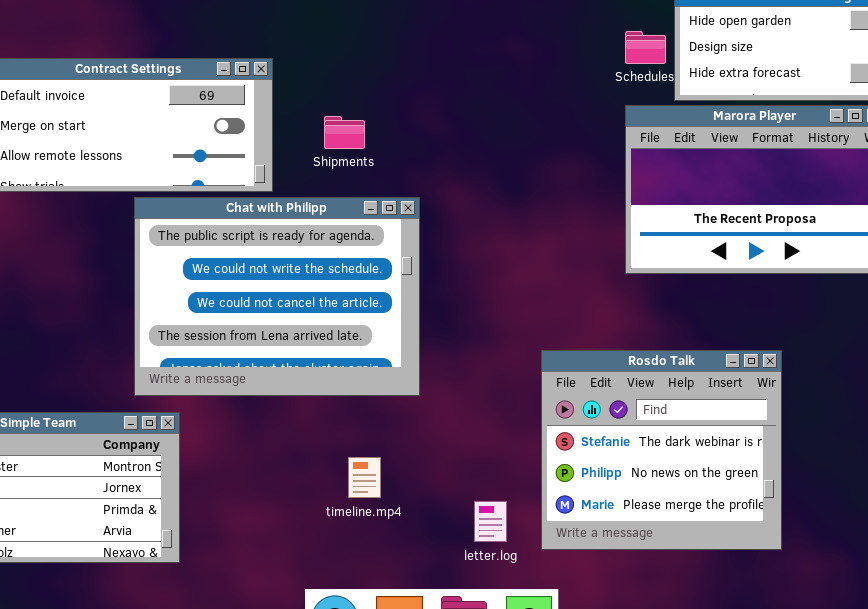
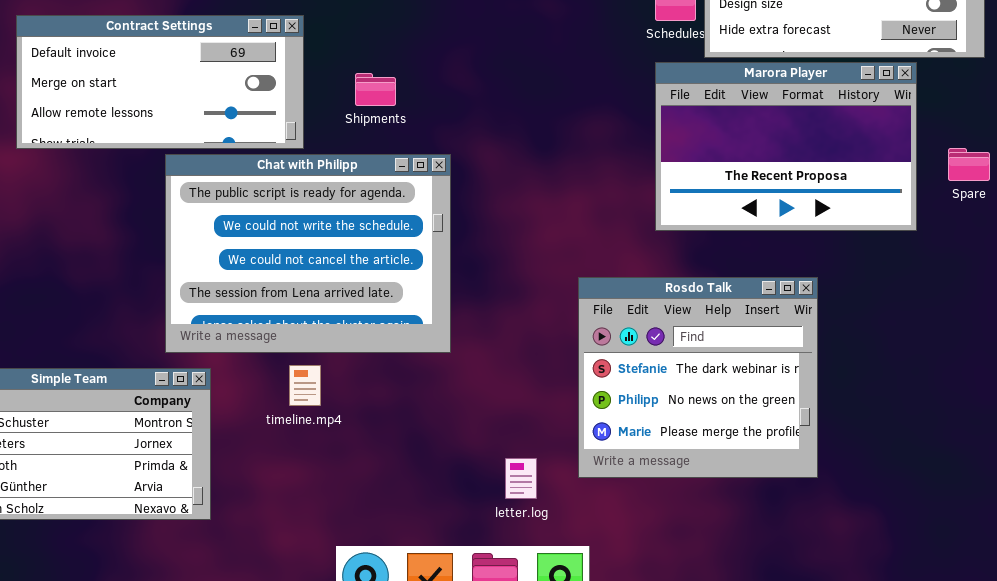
Rosdo Talk: [541,350,782,550] -> [578,277,818,478], moved
timeline.mp4: [348,457,381,498] -> [289,365,321,406], moved

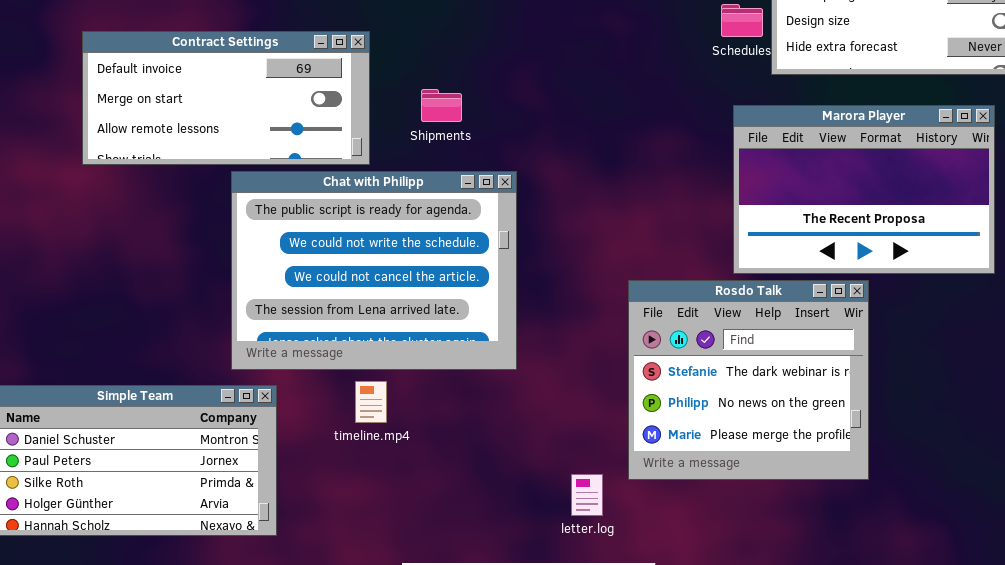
Marora Player: [655,62,917,231] -> [733,105,995,274], moved
Rosdo Talk: [578,277,818,478] -> [628,280,869,480], moved

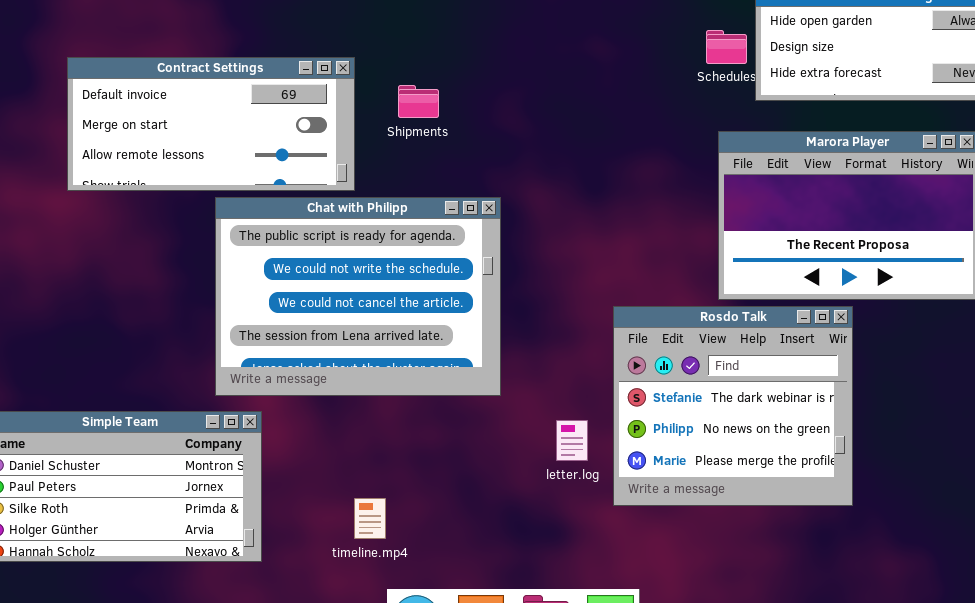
Shipments: [421,89,462,122] -> [398,85,439,118], moved
timeline.mp4: [355,381,387,423] -> [354,498,386,539], moved
letter.log: [571,474,603,516] -> [556,420,588,461], moved

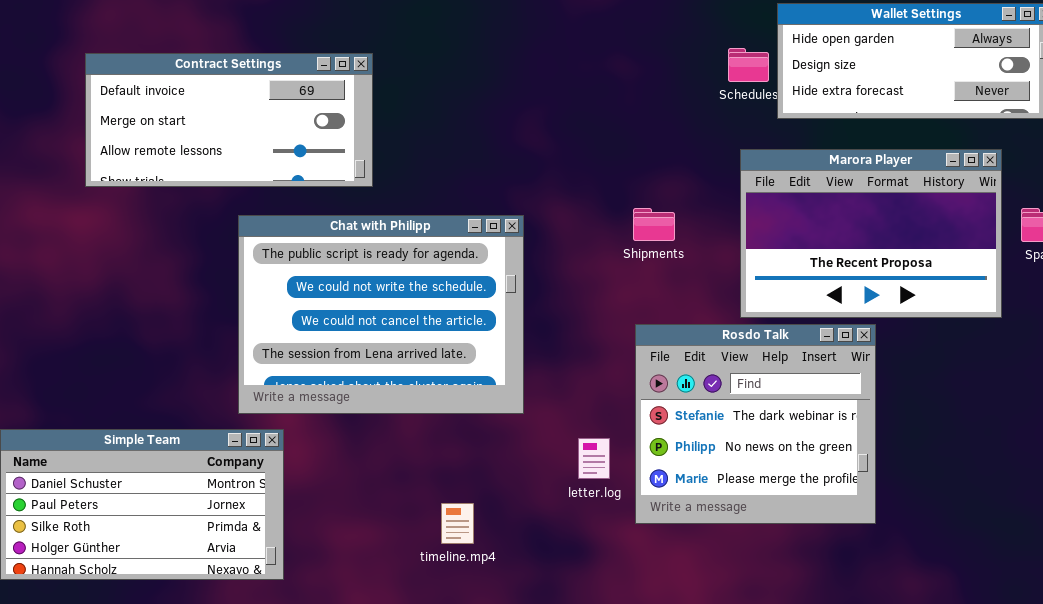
Contract Settings: [67,57,355,191] -> [85,53,373,187], moved
Shipments: [398,85,439,118] -> [633,208,675,241], moved
timeline.mp4: [354,498,386,539] -> [441,503,474,544], moved

